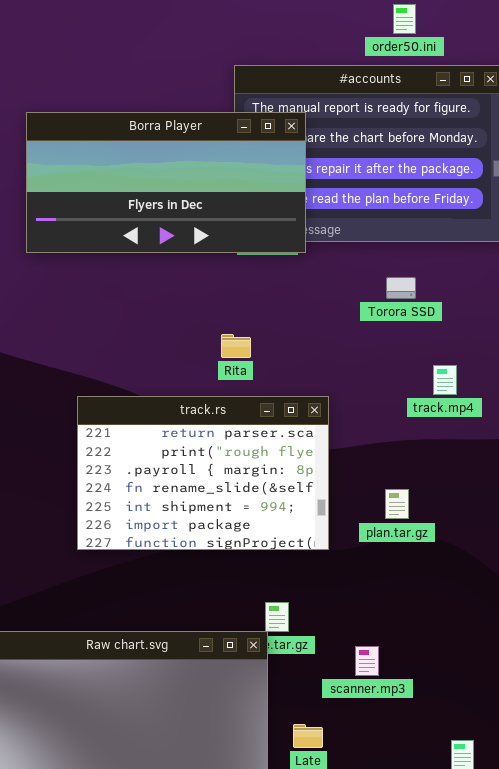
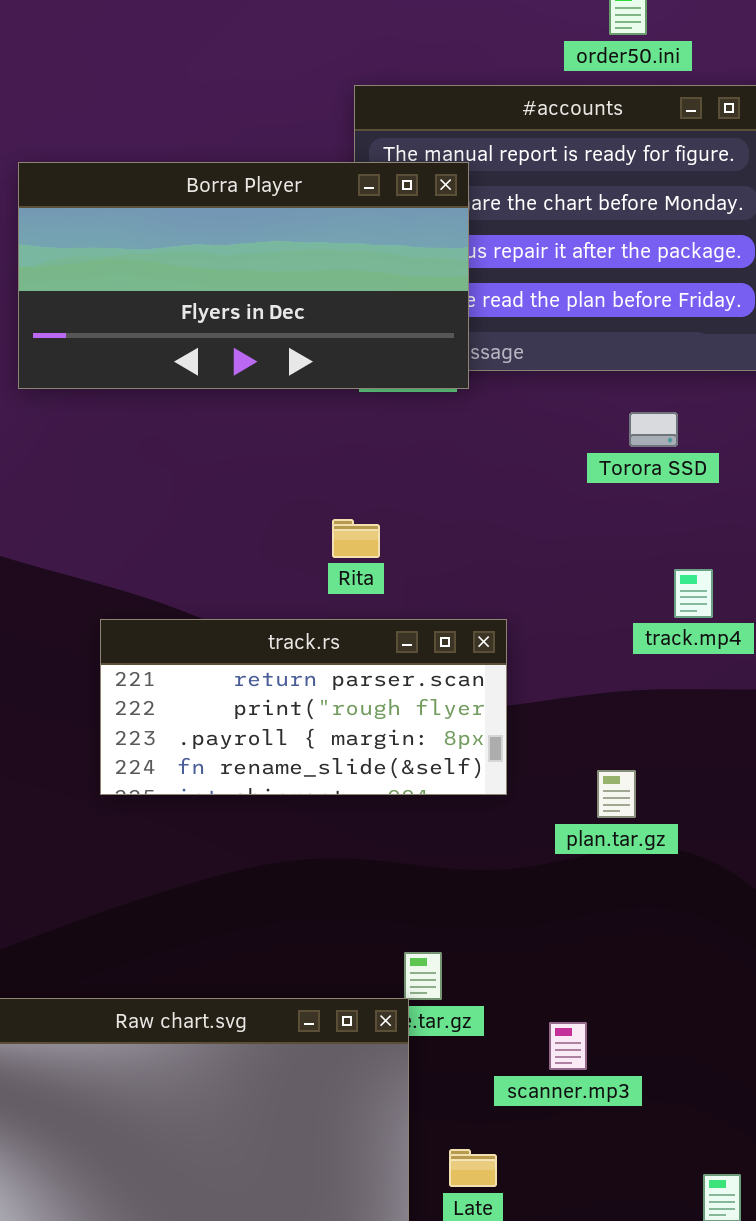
Torora SSD: [386,277,416,299] -> [629,412,678,447], moved
track.rs: [77,396,329,550] -> [100,619,507,795], resized

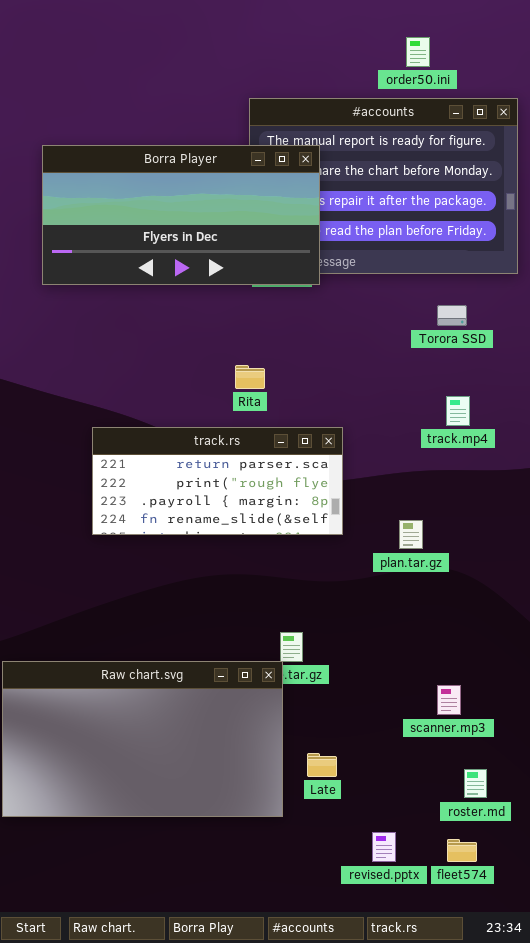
Torora SSD: [629,412,678,447] -> [437,305,467,326], moved
scanner.mp3: [549,1022,587,1070] -> [437,685,461,715], moved

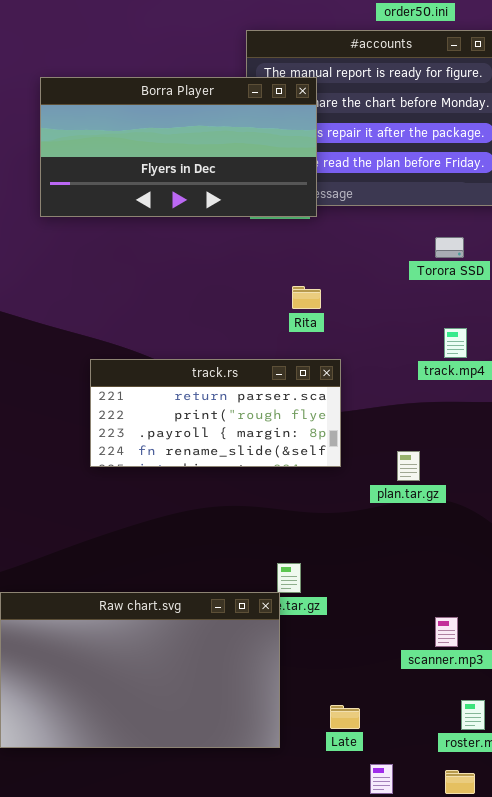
Rita: [235,365,265,389] -> [292,286,321,309], moved
Late: [307,753,337,777] -> [330,705,360,729], moved

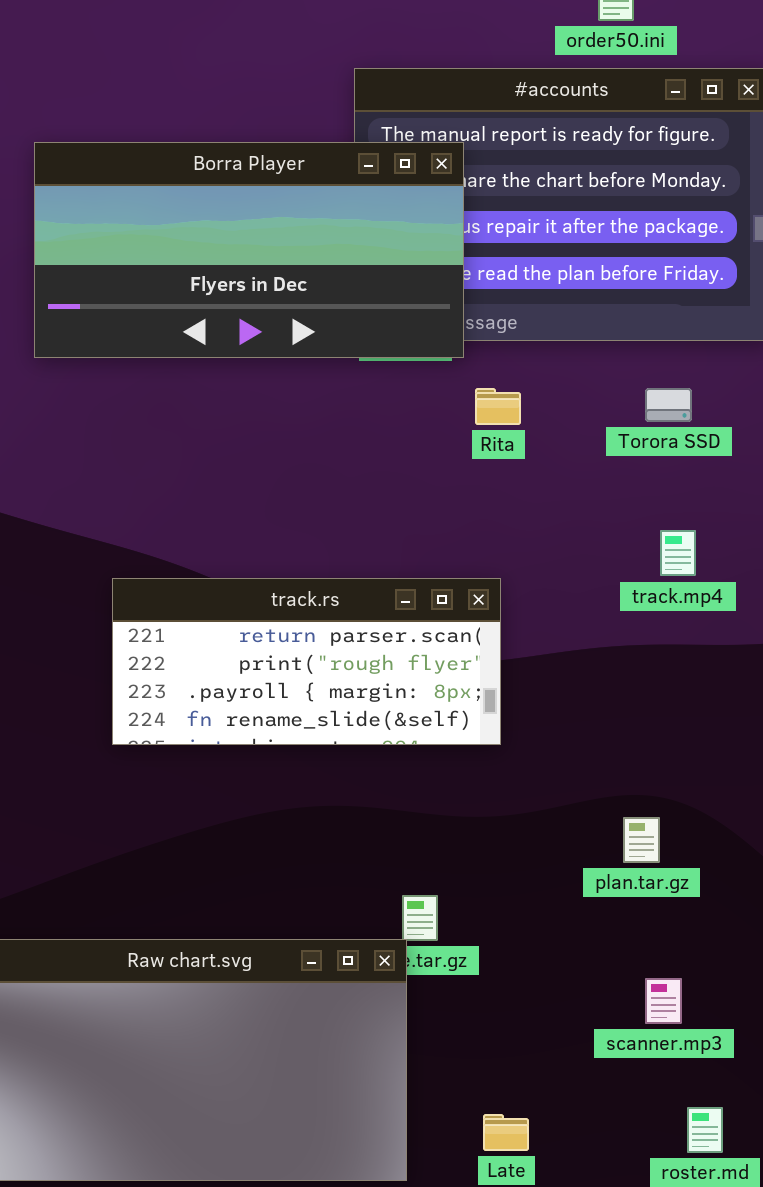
Rita: [292,286,321,309] -> [475,388,521,425], moved
plan.tar.gz: [397,451,420,481] -> [623,817,660,863], moved

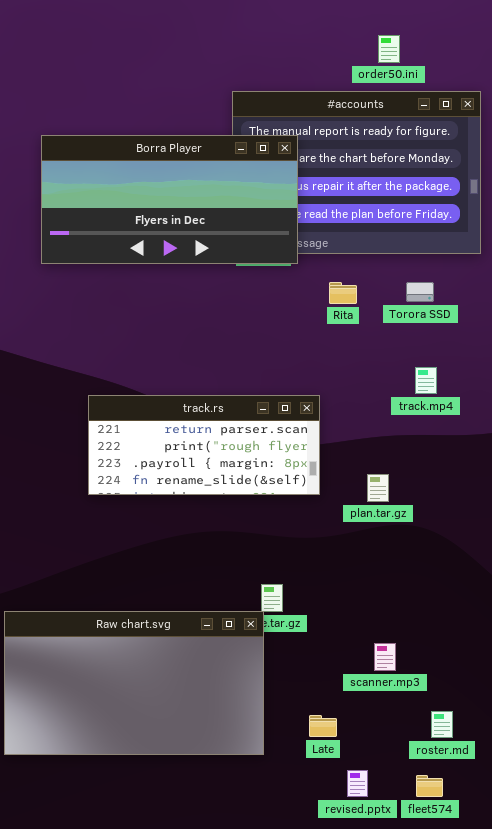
Rita: [475,388,521,425] -> [329,282,357,304], moved
plan.tar.gz: [623,817,660,863] -> [367,474,389,502], moved
scanner.mp3: [645,978,682,1024] -> [374,643,396,671], moved

